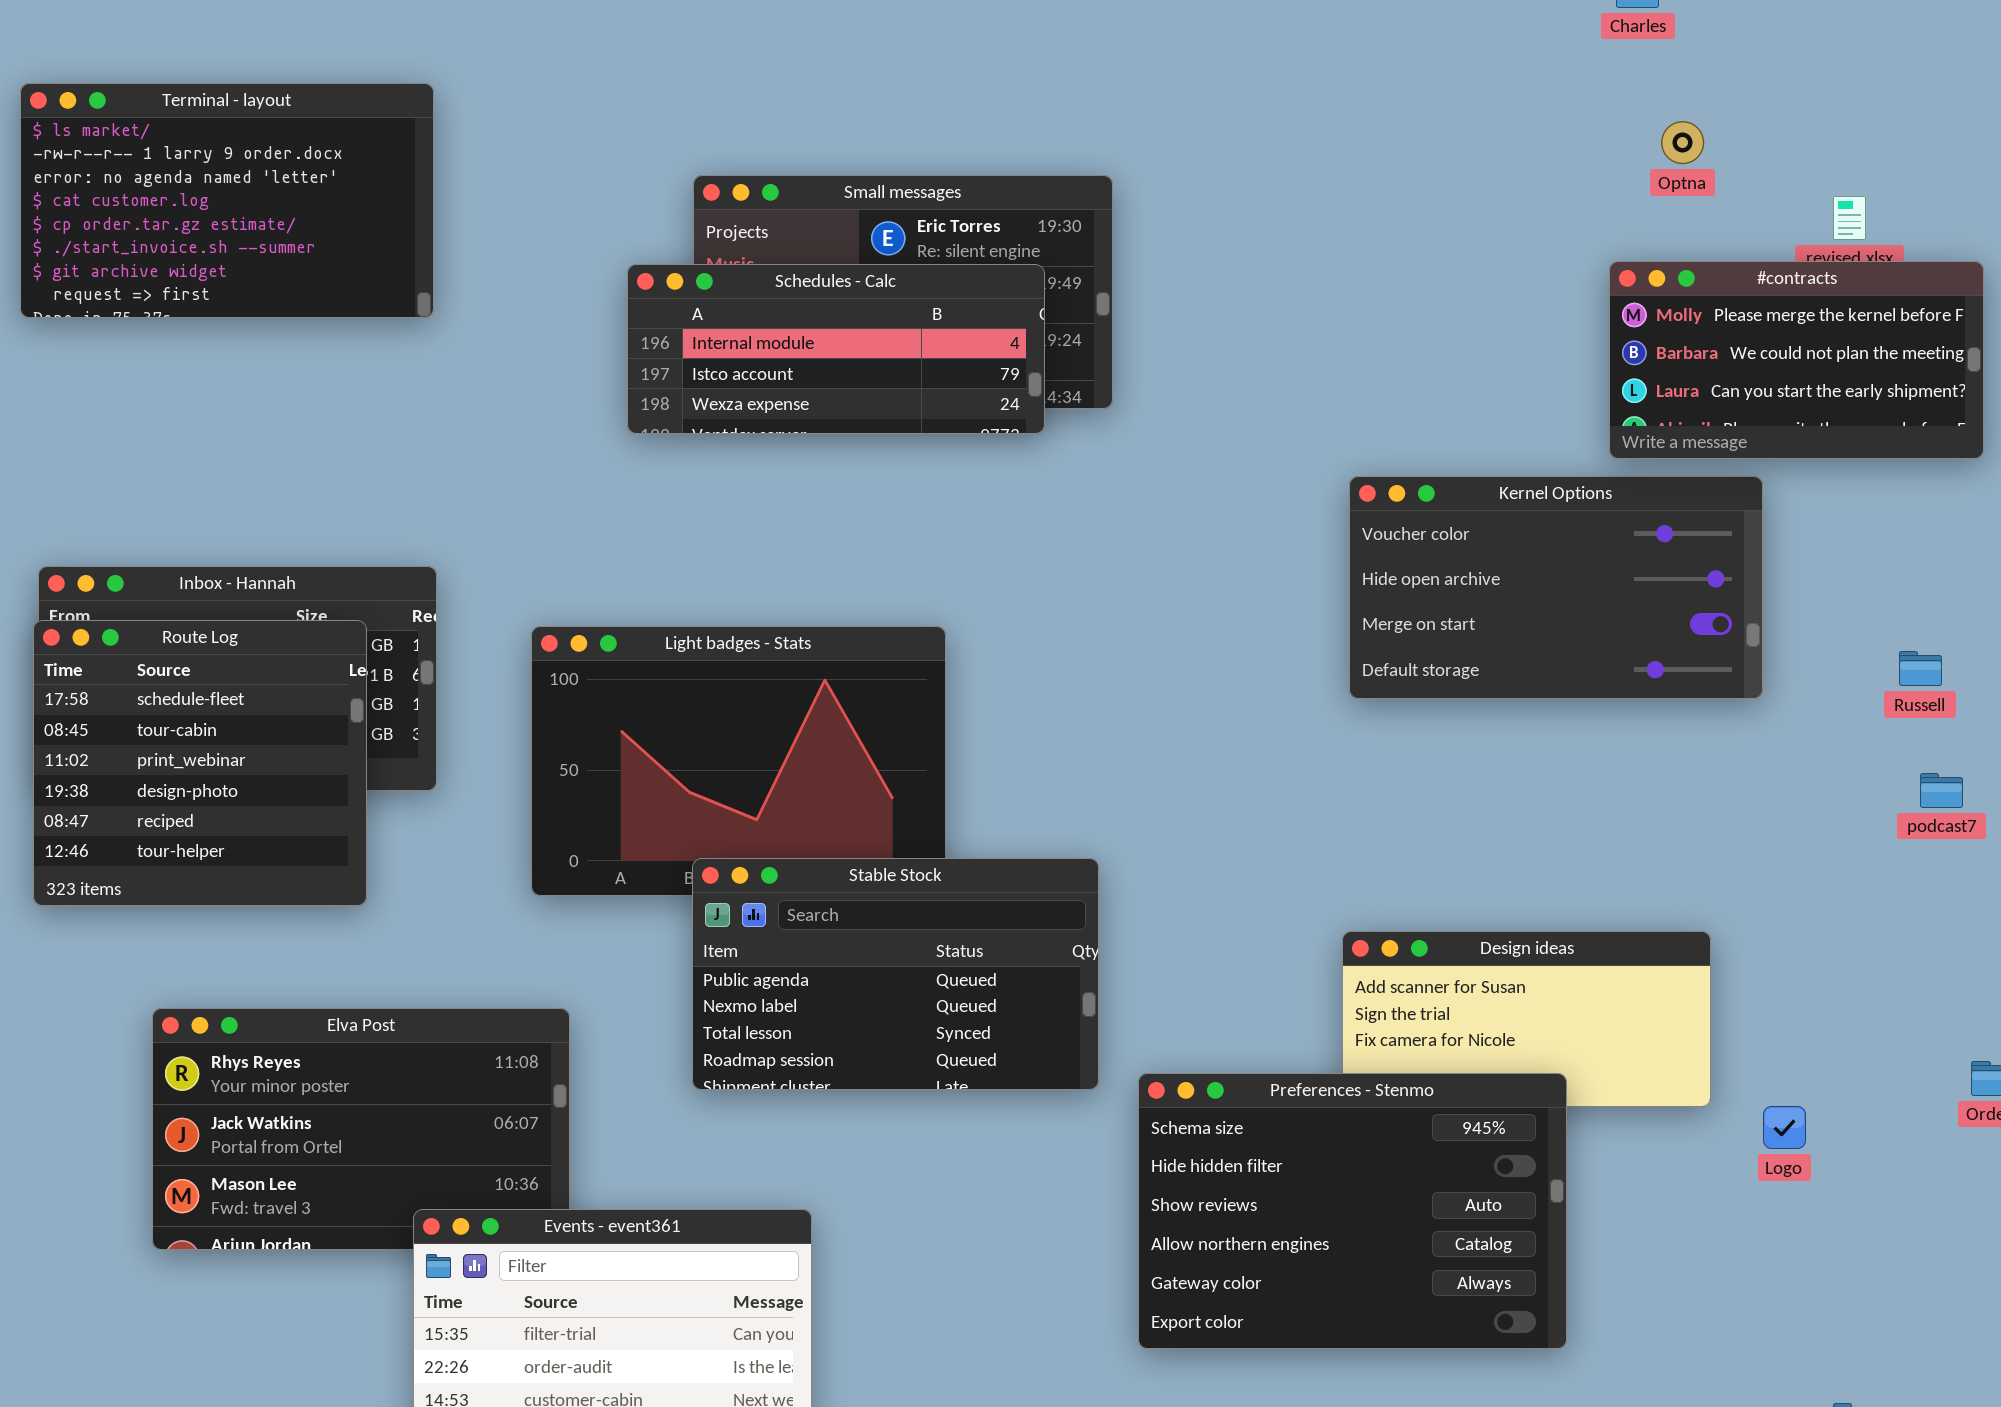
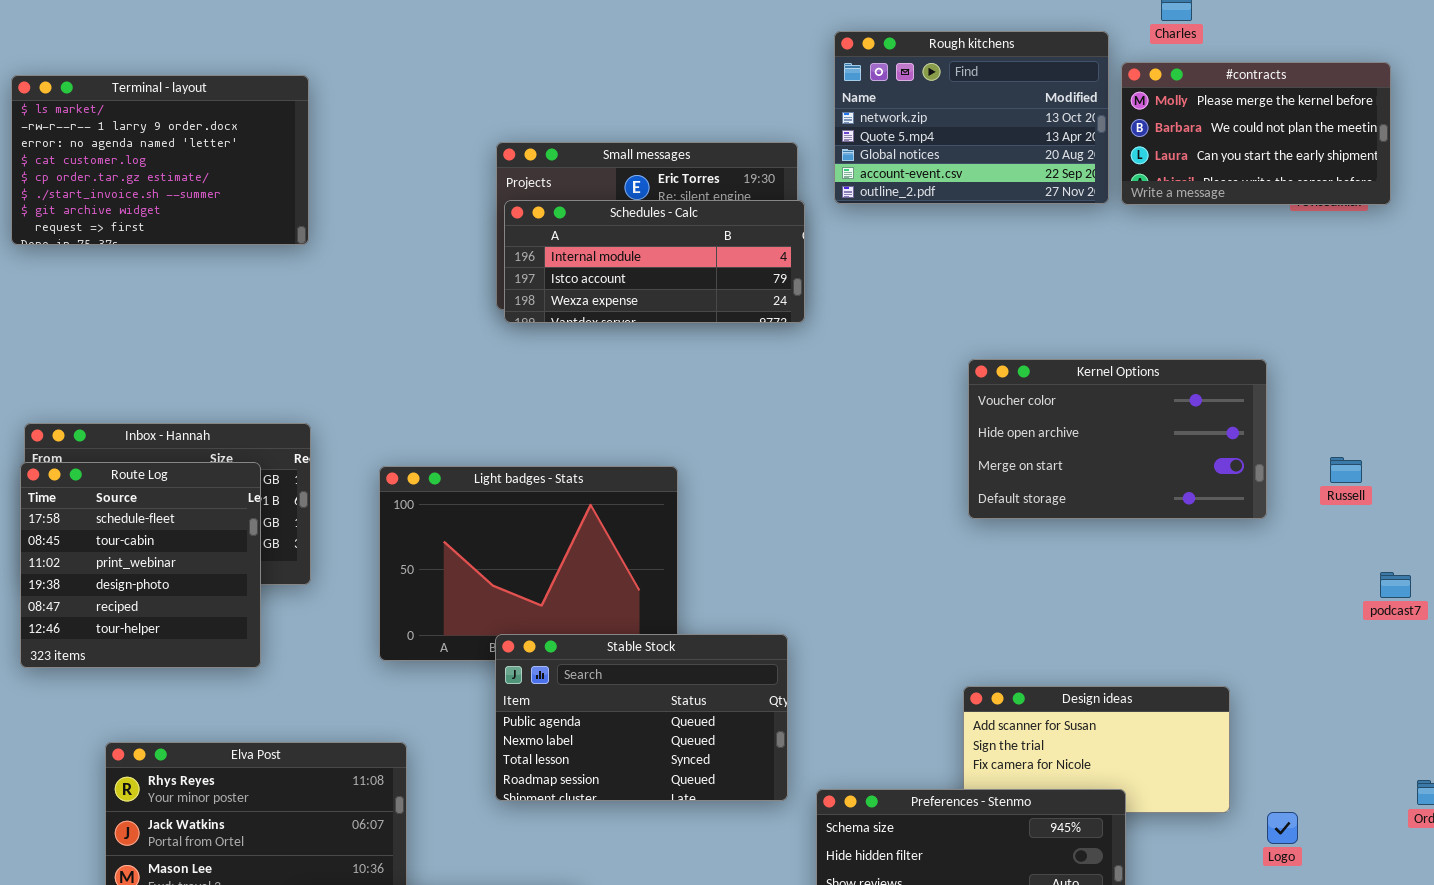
Rough kitchens: none -> [834,31,1109,204], opened
#contracts: [1609,261,1984,459] -> [1121,62,1391,205], moved
Schedules - Calc: [627,264,1045,434] -> [504,200,805,323], moved
Russell: [1899,651,1942,686] -> [1330,457,1362,483], moved

